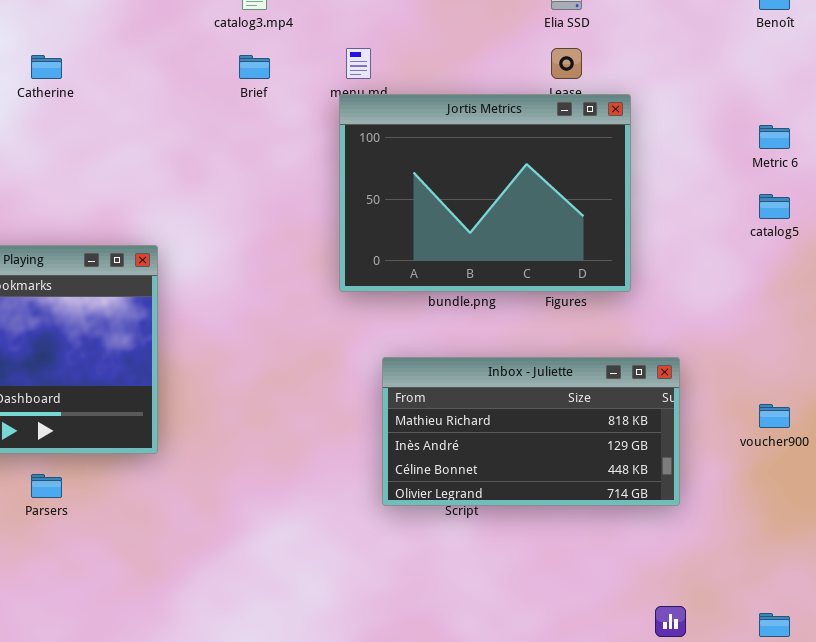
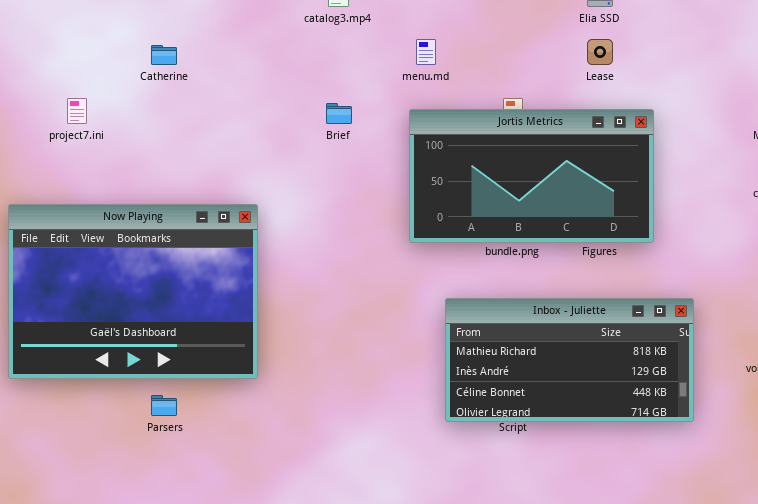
Brief: [239,55,270,79] -> [326,103,352,124], moved
Jortis Metrics: [339,94,631,292] -> [409,109,654,243], resized

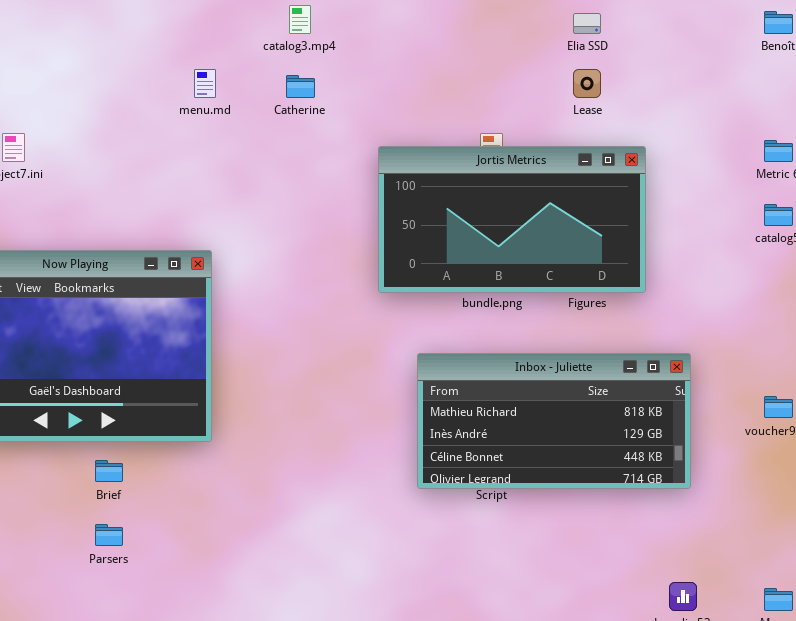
menu.md: [416,39,436,65] -> [194,69,216,98], moved
Catherine: [151,45,177,65] -> [286,75,315,98], moved
Brief: [326,103,352,124] -> [95,460,123,482], moved
Parsers: [151,395,177,416] -> [95,524,123,546], moved

